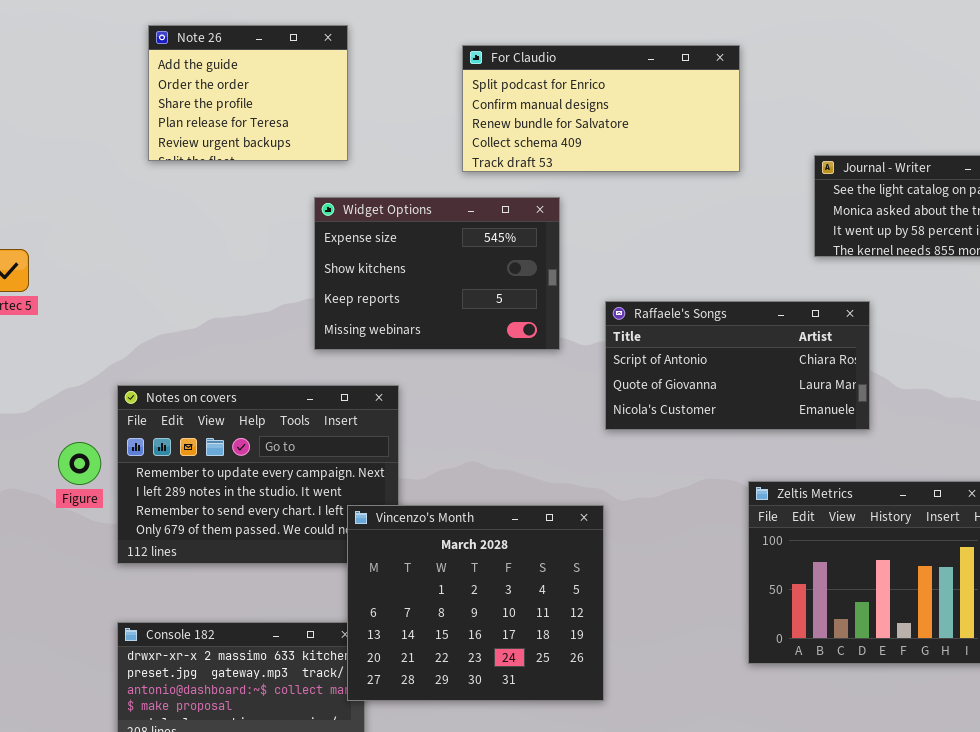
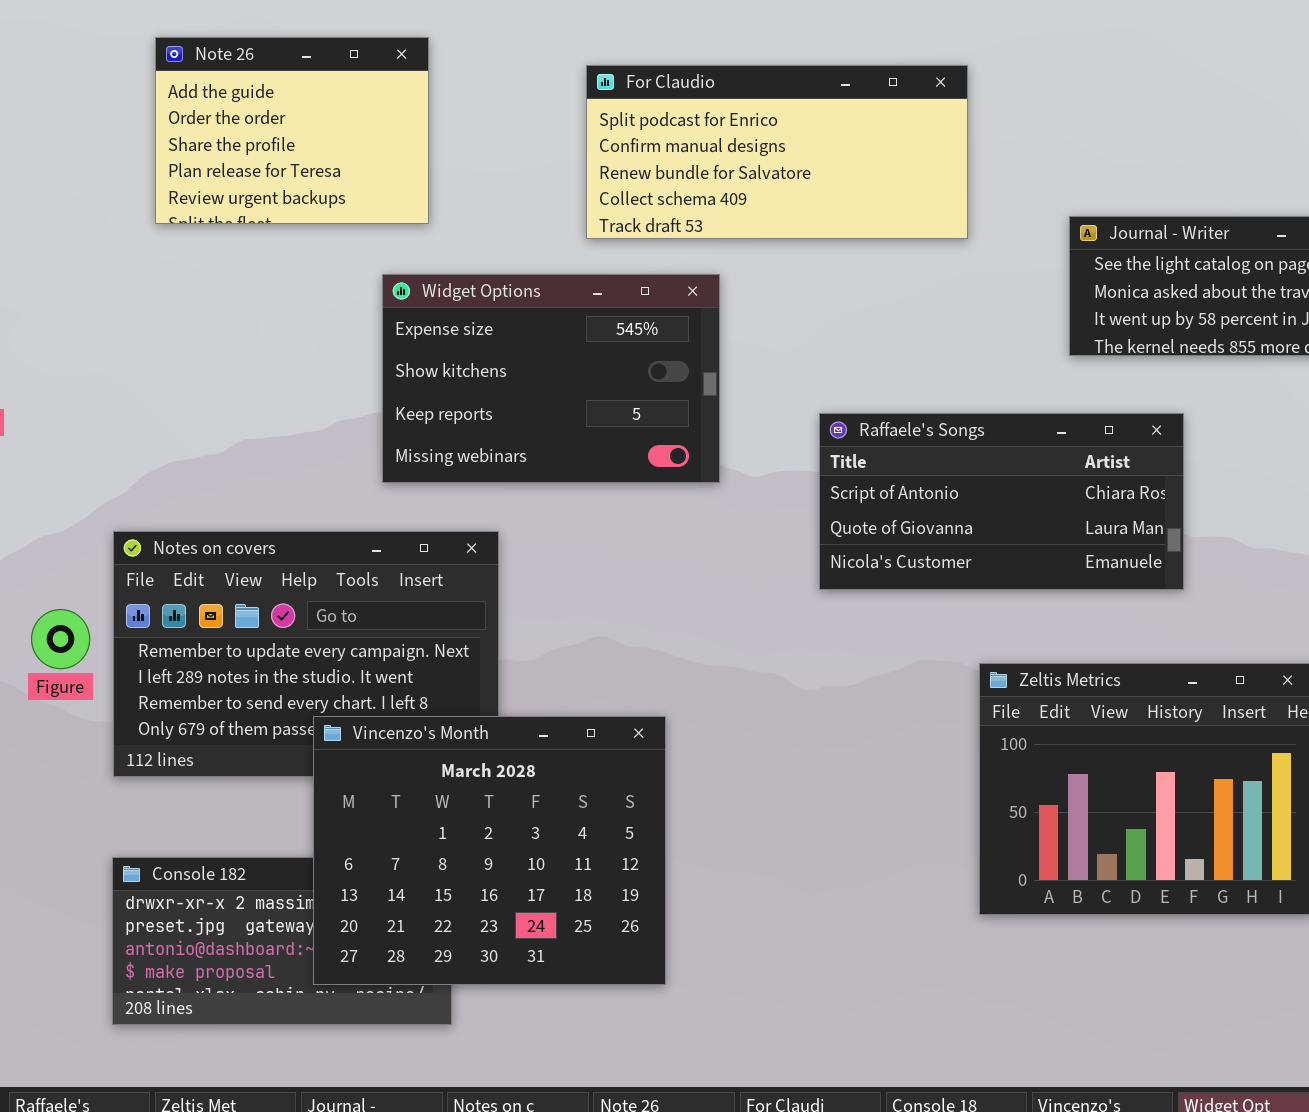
Raffaele's Songs: [605,301,870,430] -> [819,413,1184,590], moved
Vincenzo's Month: [347,505,604,701] -> [313,716,666,985], moved

